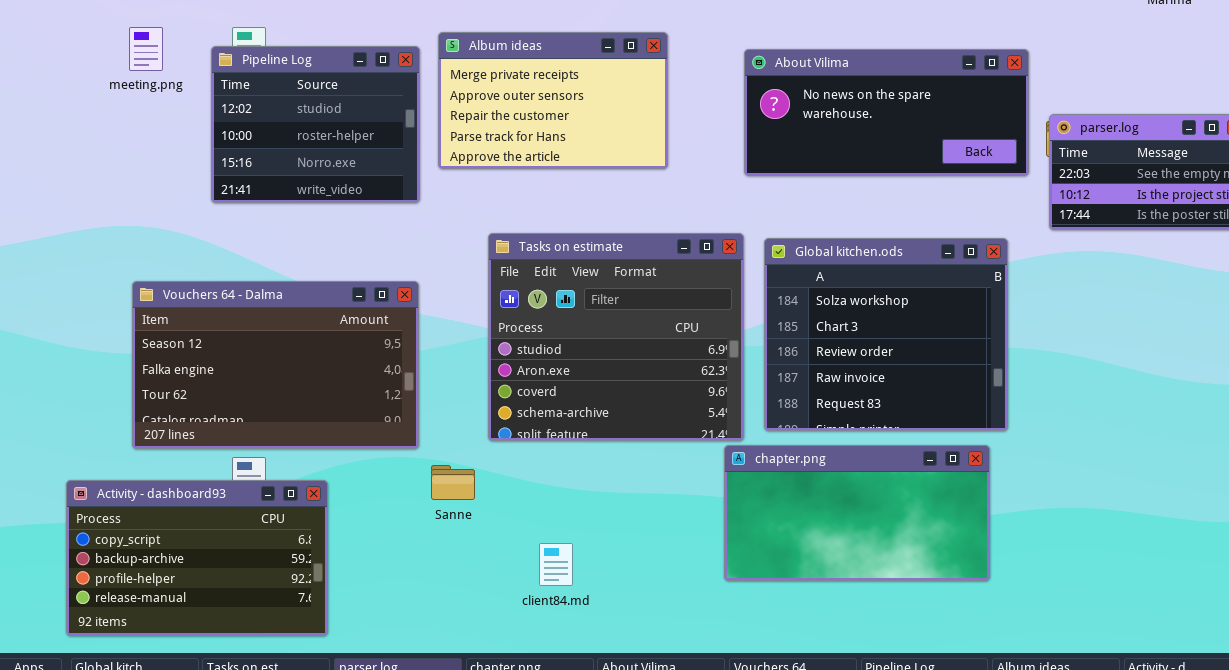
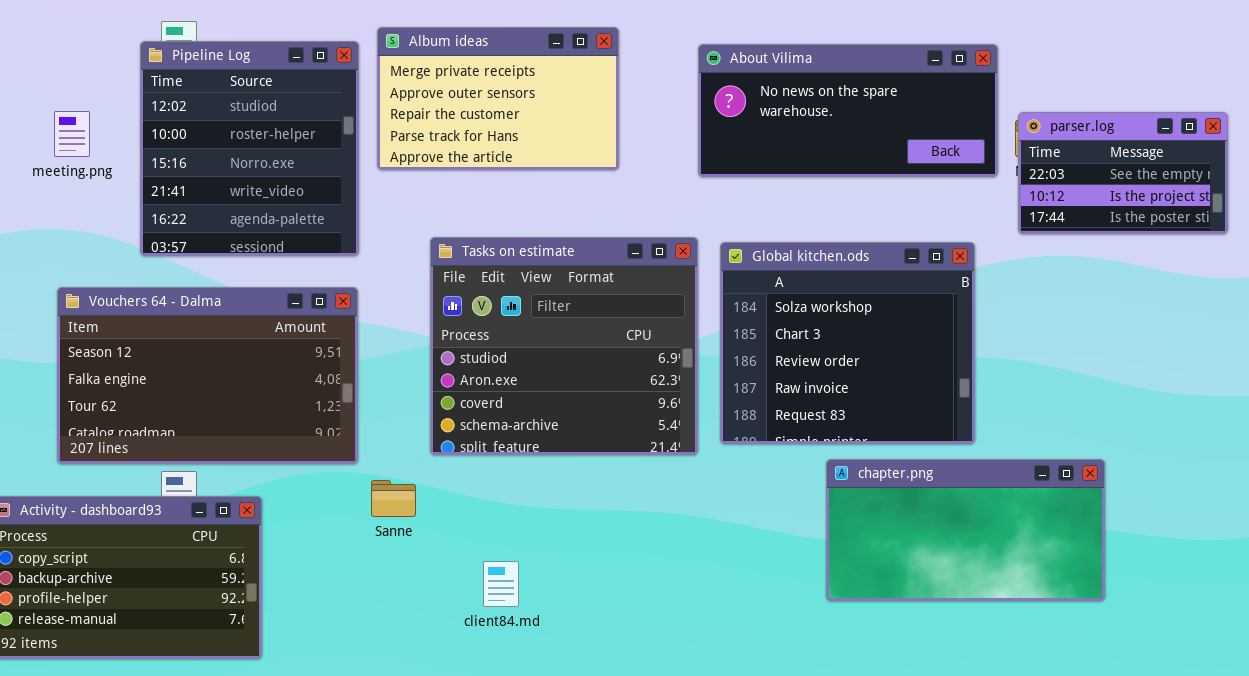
meeting.png: [129,27,163,71] -> [54,111,90,157], moved
Pipeline Log: [211,46,420,203] -> [140,41,359,256], resized
chapter.png: [724,445,990,581] -> [826,459,1105,601], moved

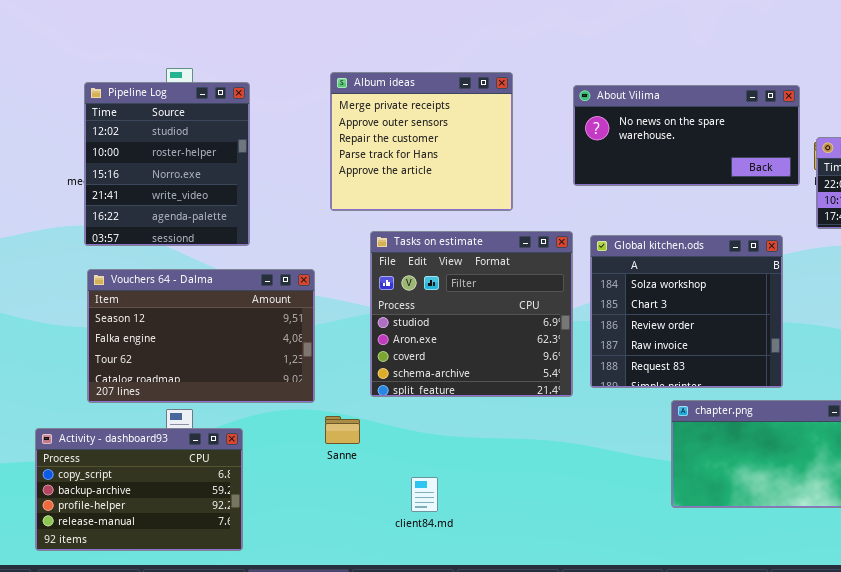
Album ideas: [377,27,619,170] -> [330,72,513,211], resized
Pipeline Log: [140,41,359,256] -> [84,82,250,246], moved

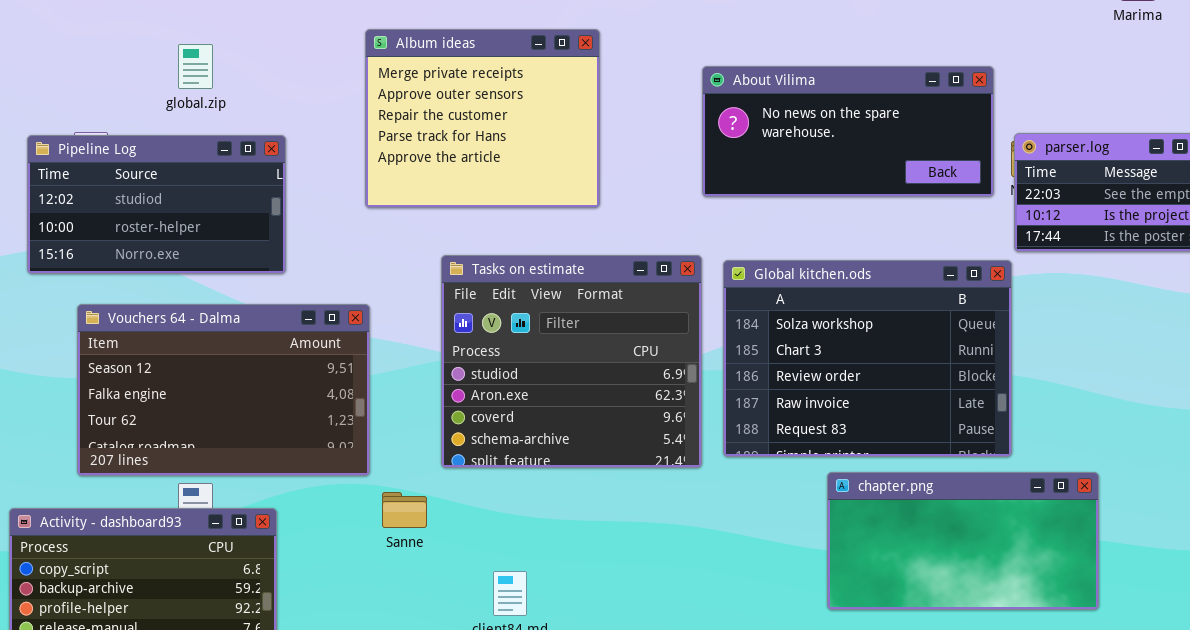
Album ideas: [330,72,513,211] -> [365,29,600,208], moved
Pipeline Log: [84,82,250,246] -> [27,135,286,274], resized
Global kitchen.ods: [590,235,783,388] -> [723,260,1012,457], resized

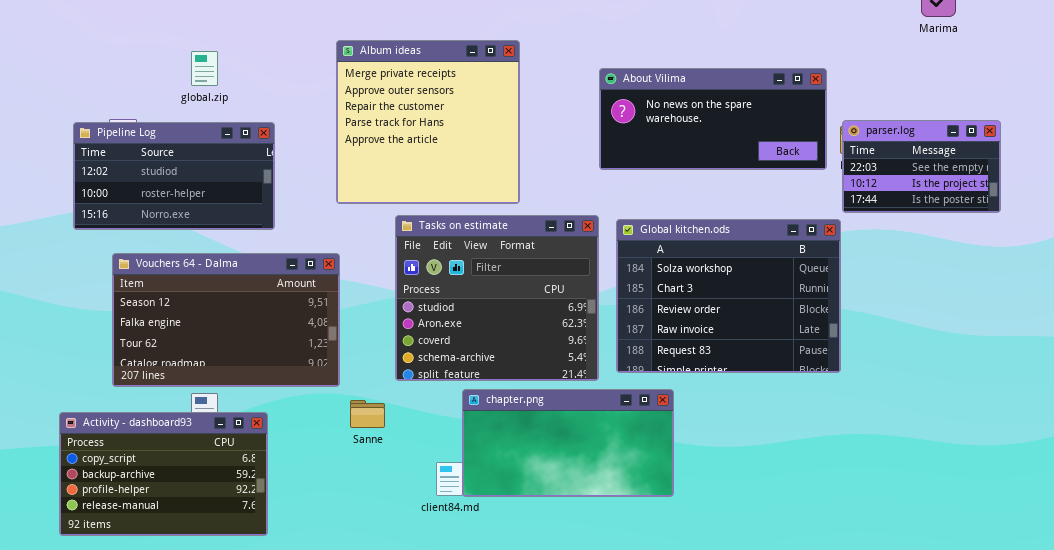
Album ideas: [365,29,600,208] -> [336,40,520,204], resized
chapter.png: [827,472,1099,610] -> [462,389,674,497], moved

